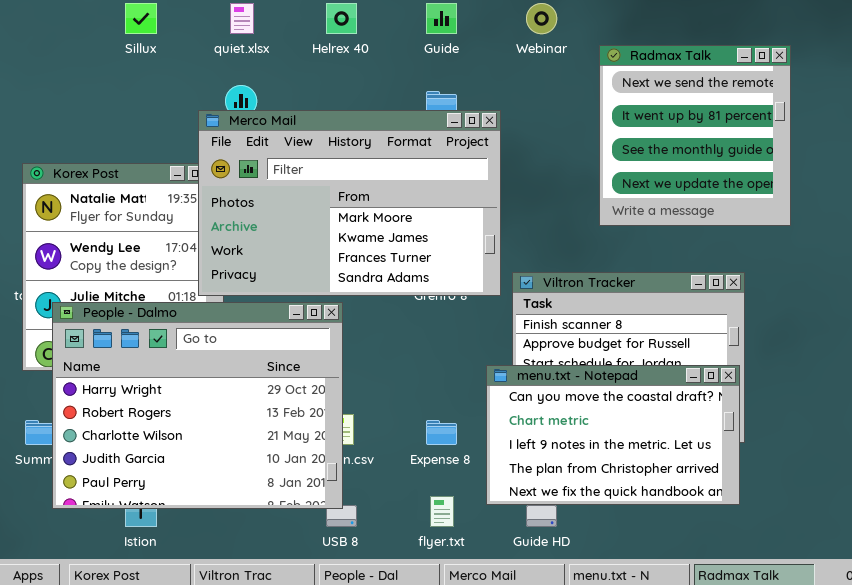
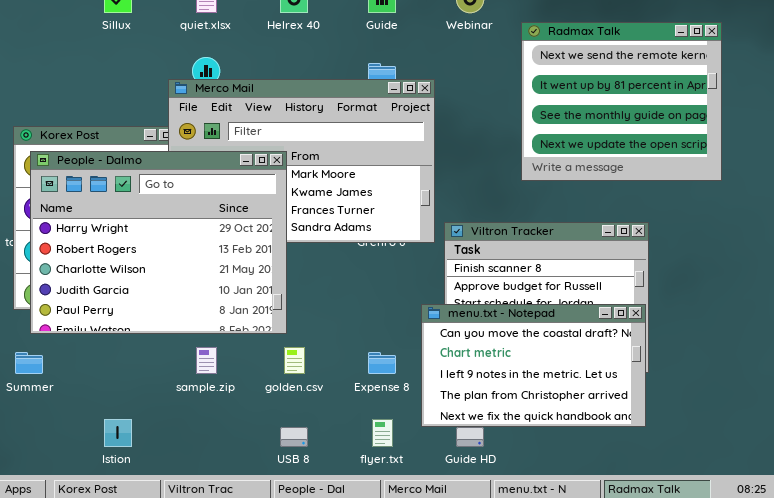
Radmax Talk: [599,45,791,226] -> [521,22,722,181], resized
People - Dalmo: [52,302,343,509] -> [30,151,287,334], moved

